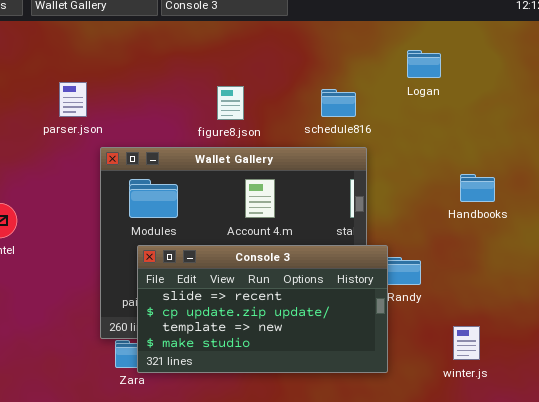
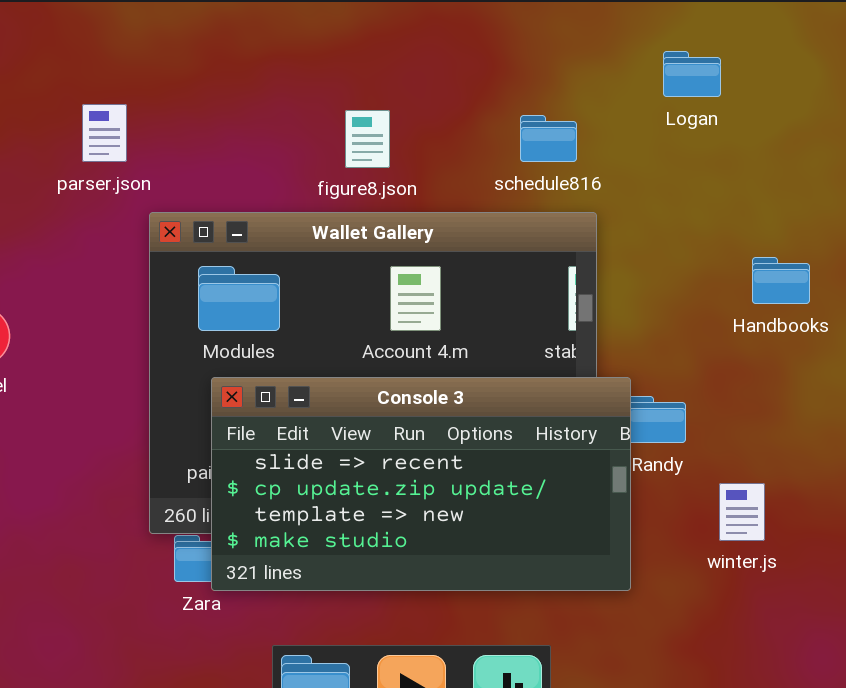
winter.js: [453,326,480,360] -> [719,483,765,541], moved

